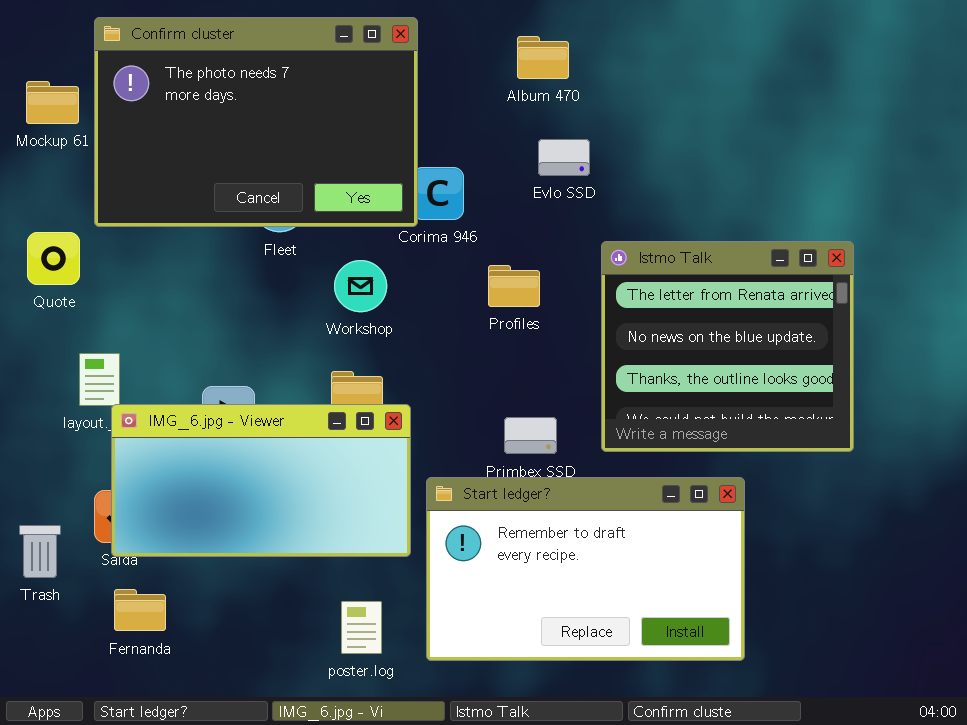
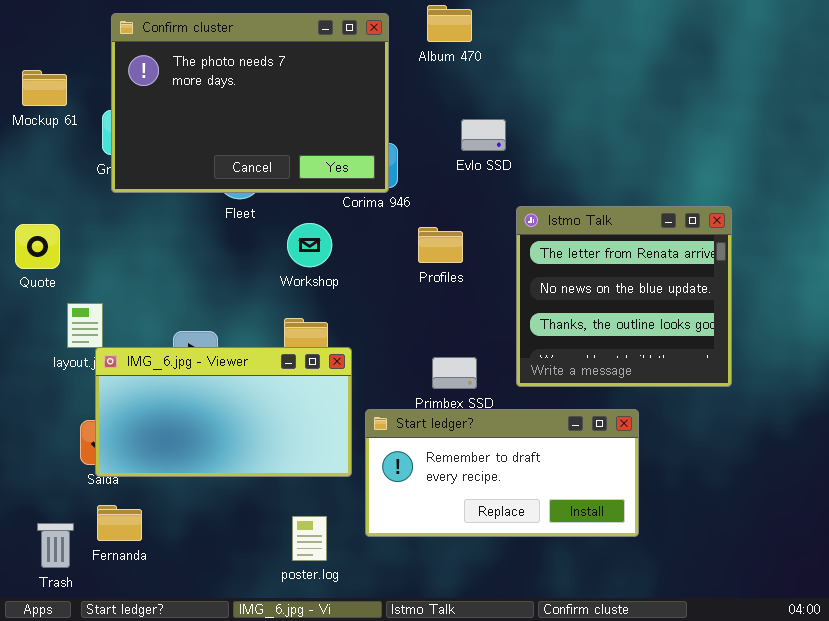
Confirm cluster: [94,17,418,227] -> [111,13,389,193], moved
Album 470: [517,36,569,79] -> [427,5,472,42], moved
Quote: [27,232,80,285] -> [15,224,60,269], moved
Start ledger?: [426,477,745,661] -> [365,409,639,537], resized
Trash: [19,525,61,578] -> [37,523,74,568], moved

